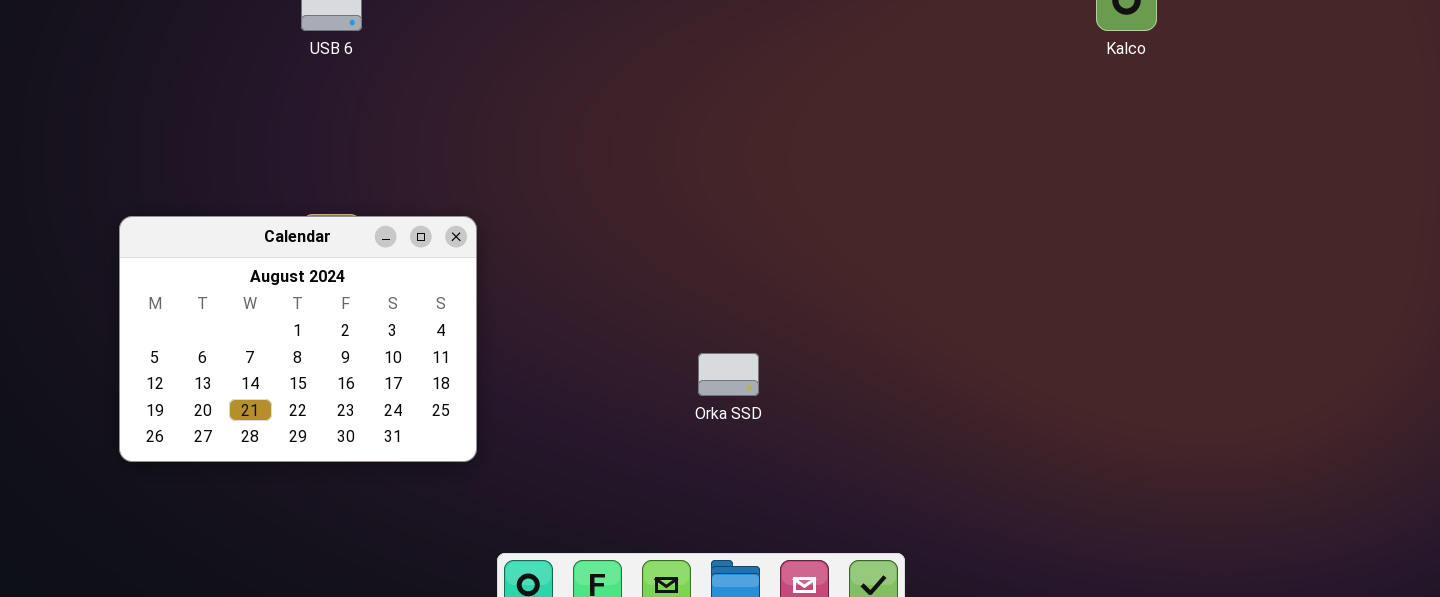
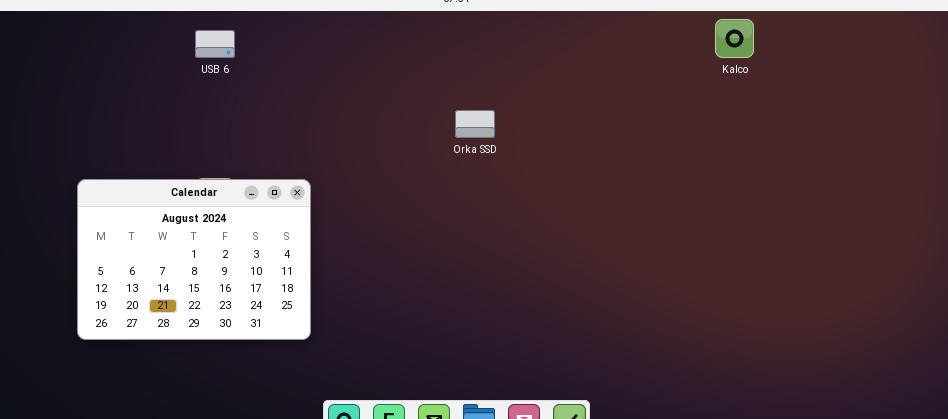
Orka SSD: [698,353,759,396] -> [455,110,495,138], moved

